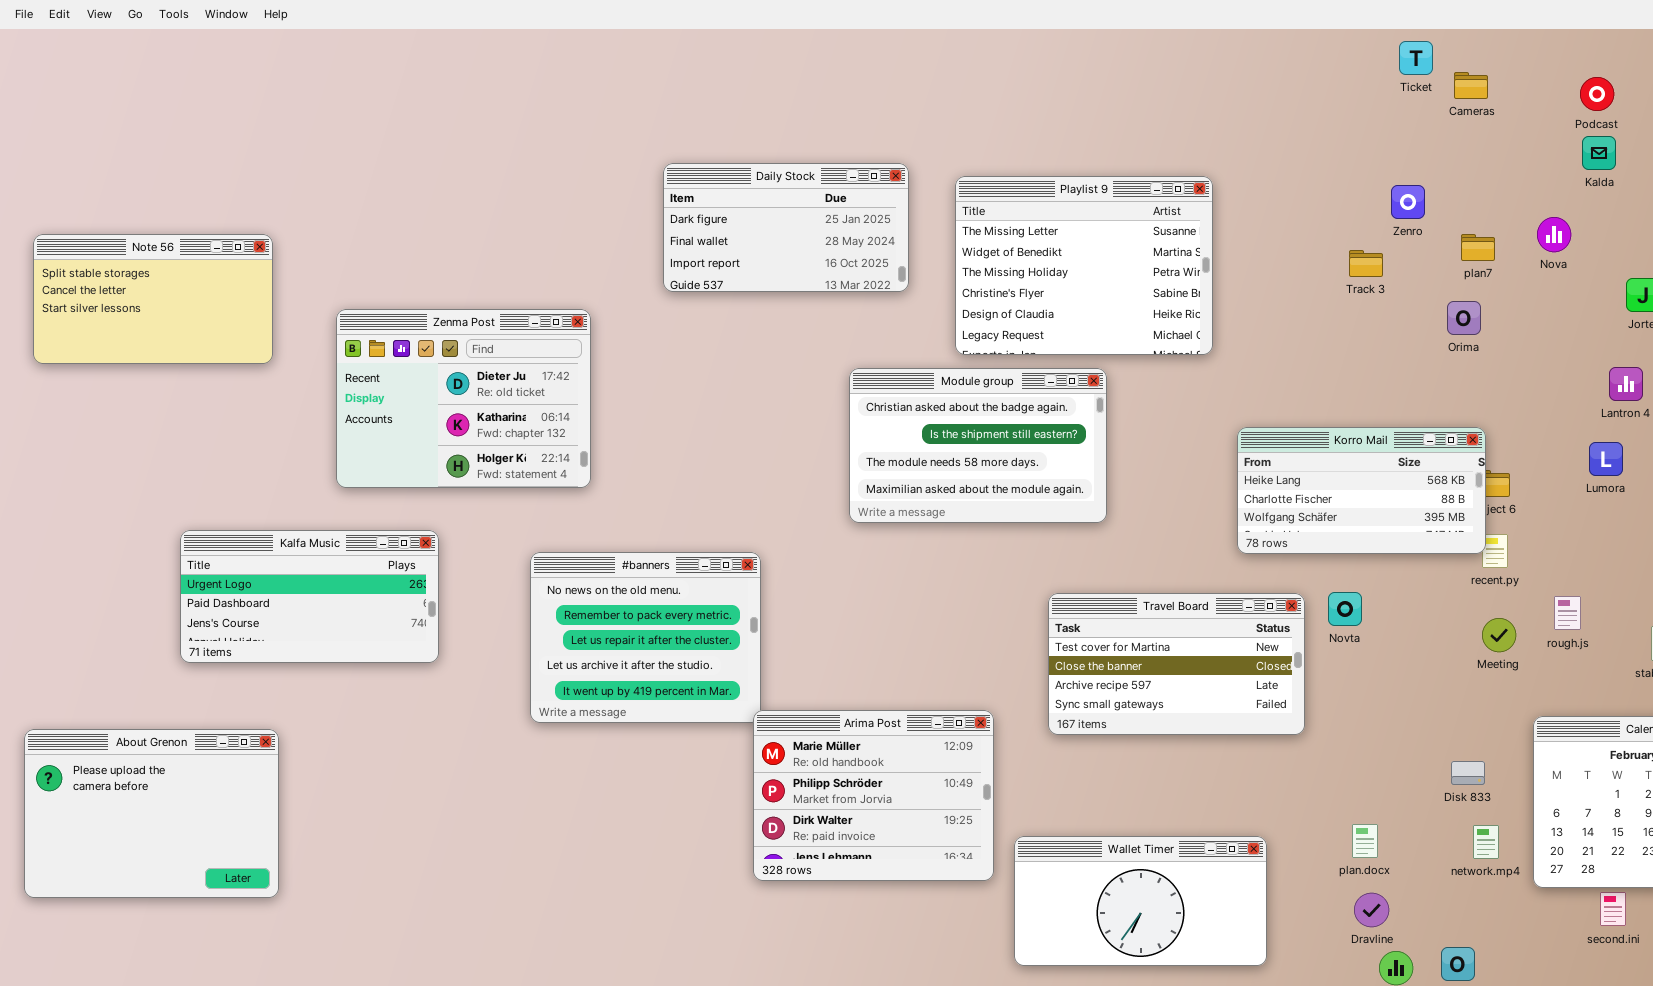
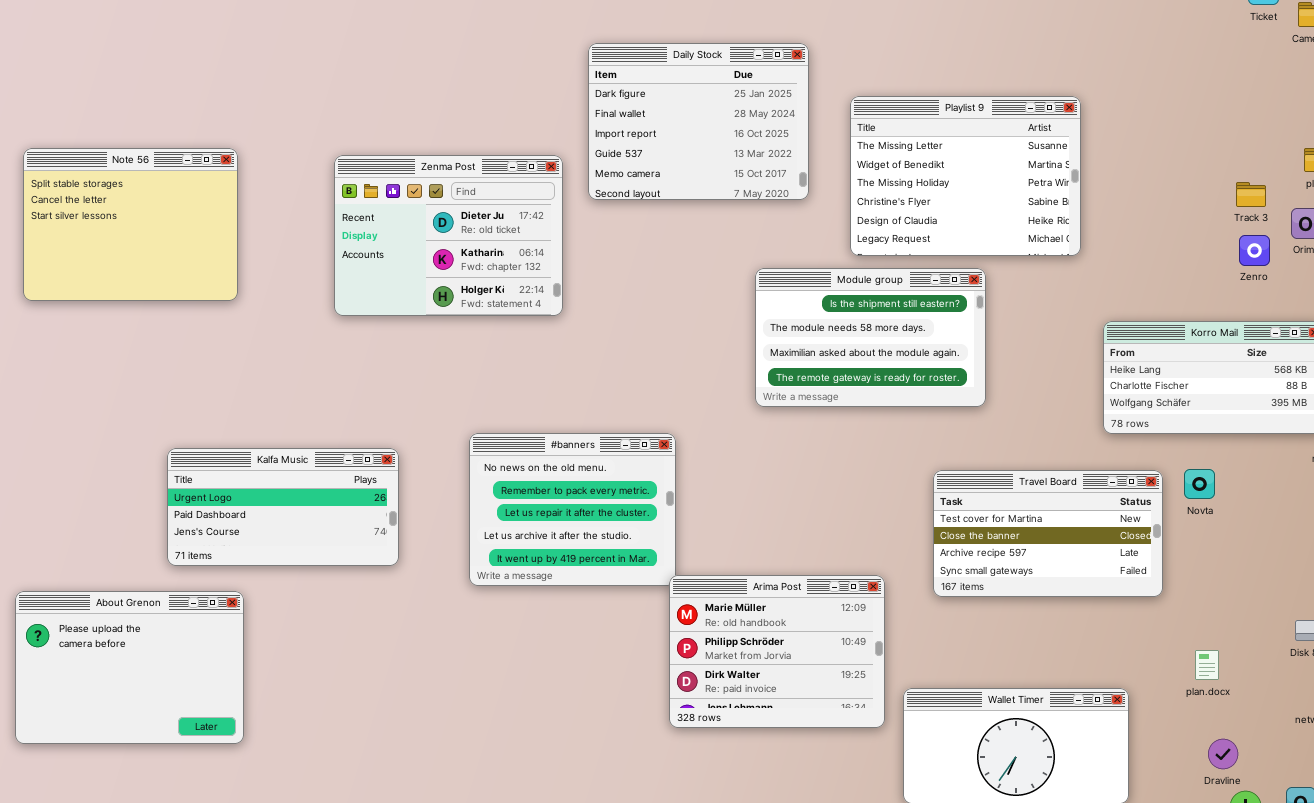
Daily Stock: [663,163,909,292] -> [588,43,809,200], resized
Zenro: [1391,185,1425,219] -> [1239,235,1270,266], moved
Note 56: [33,234,273,364] -> [23,148,238,301], resized
Track 3: [1349,250,1383,277] -> [1236,182,1266,207], moved
Zenma Post: [336,309,591,488] -> [334,155,563,316], moved
Module group: [849,368,1107,523] -> [755,268,986,407], scrolled down 1 row
Kalfa Music: [180,530,439,663] -> [167,448,399,566], moved
plan.docx: [1352,824,1378,858] -> [1195,650,1219,680], moved

